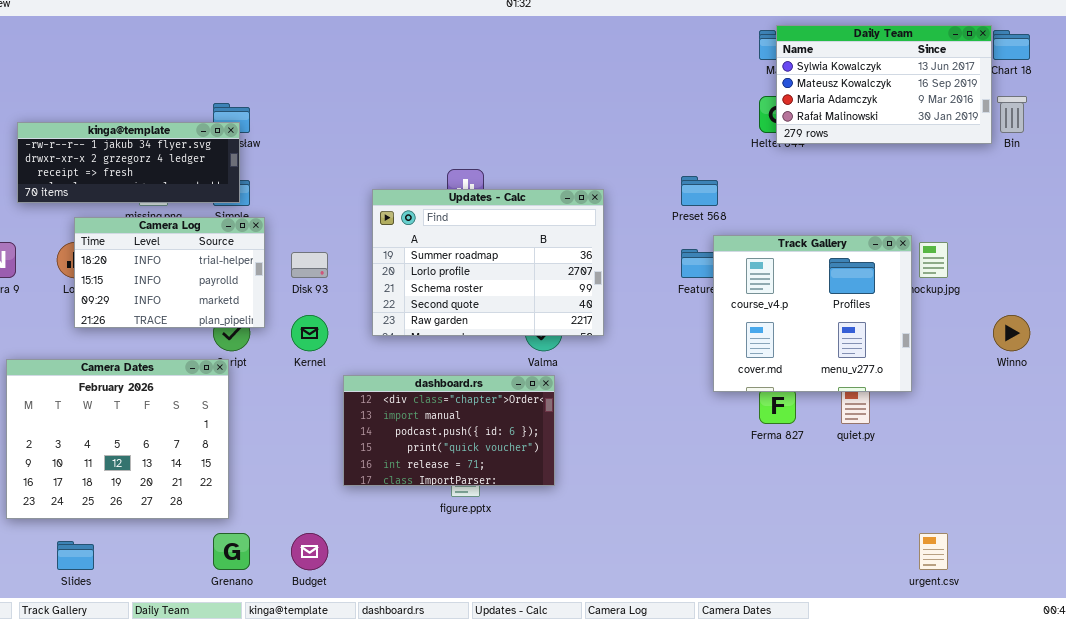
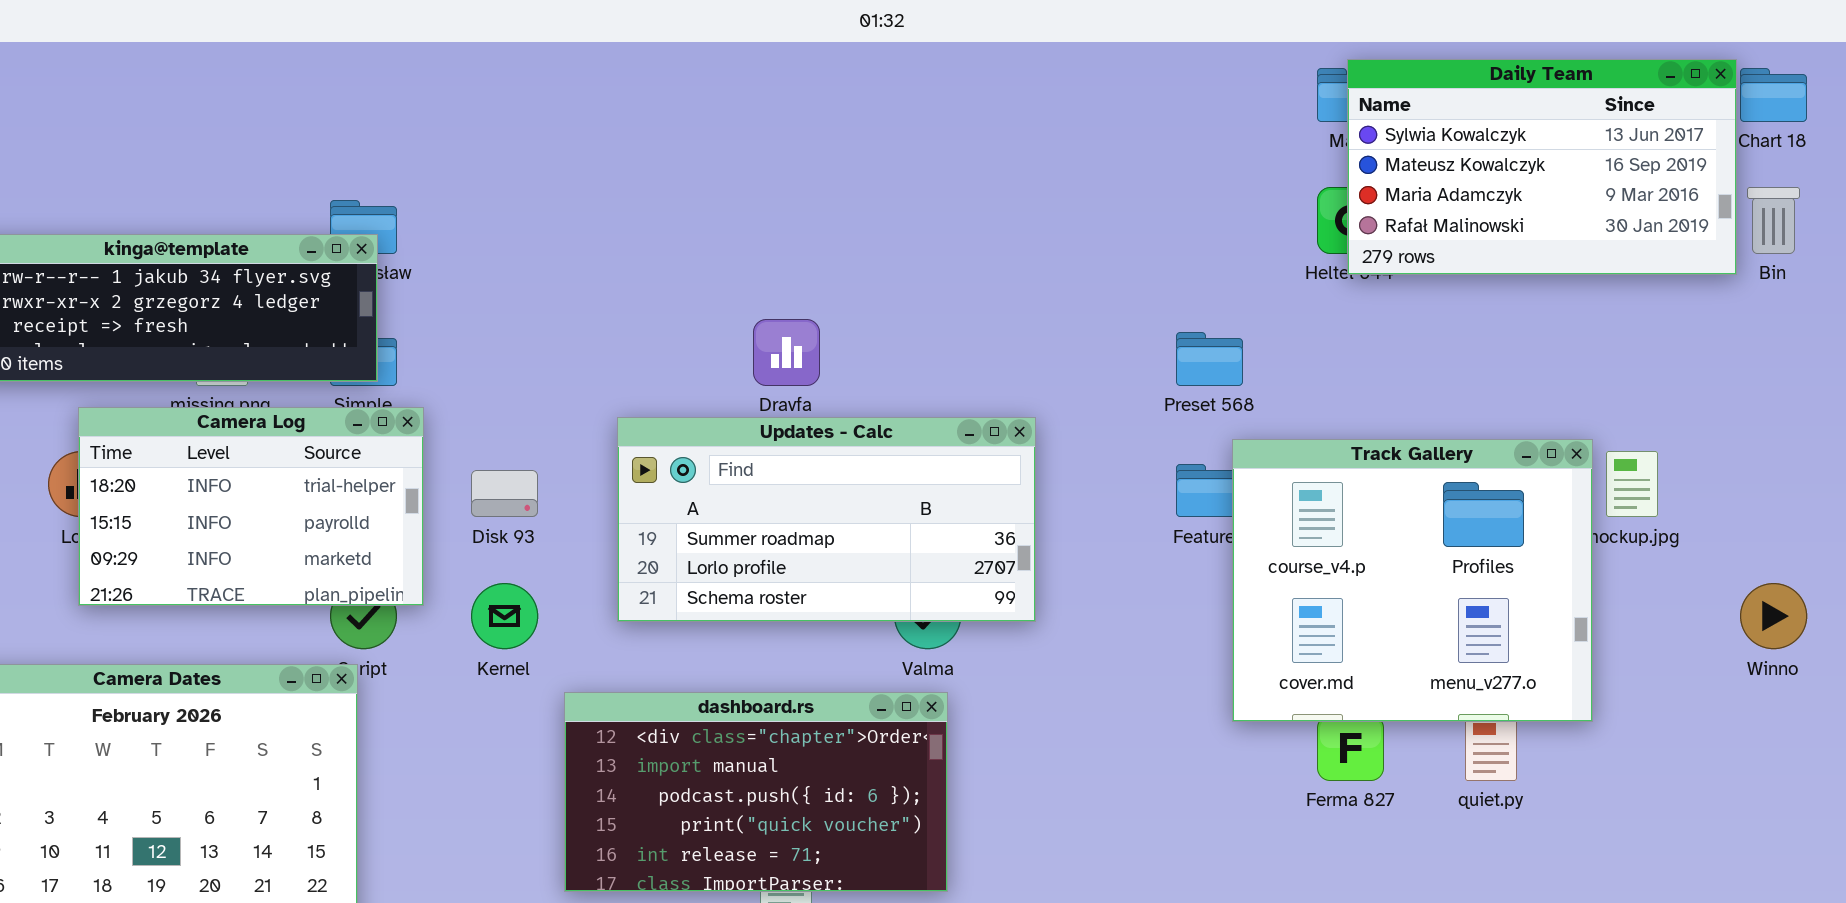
Updates - Calc: [372,189,604,336] -> [617,417,1036,622], resized

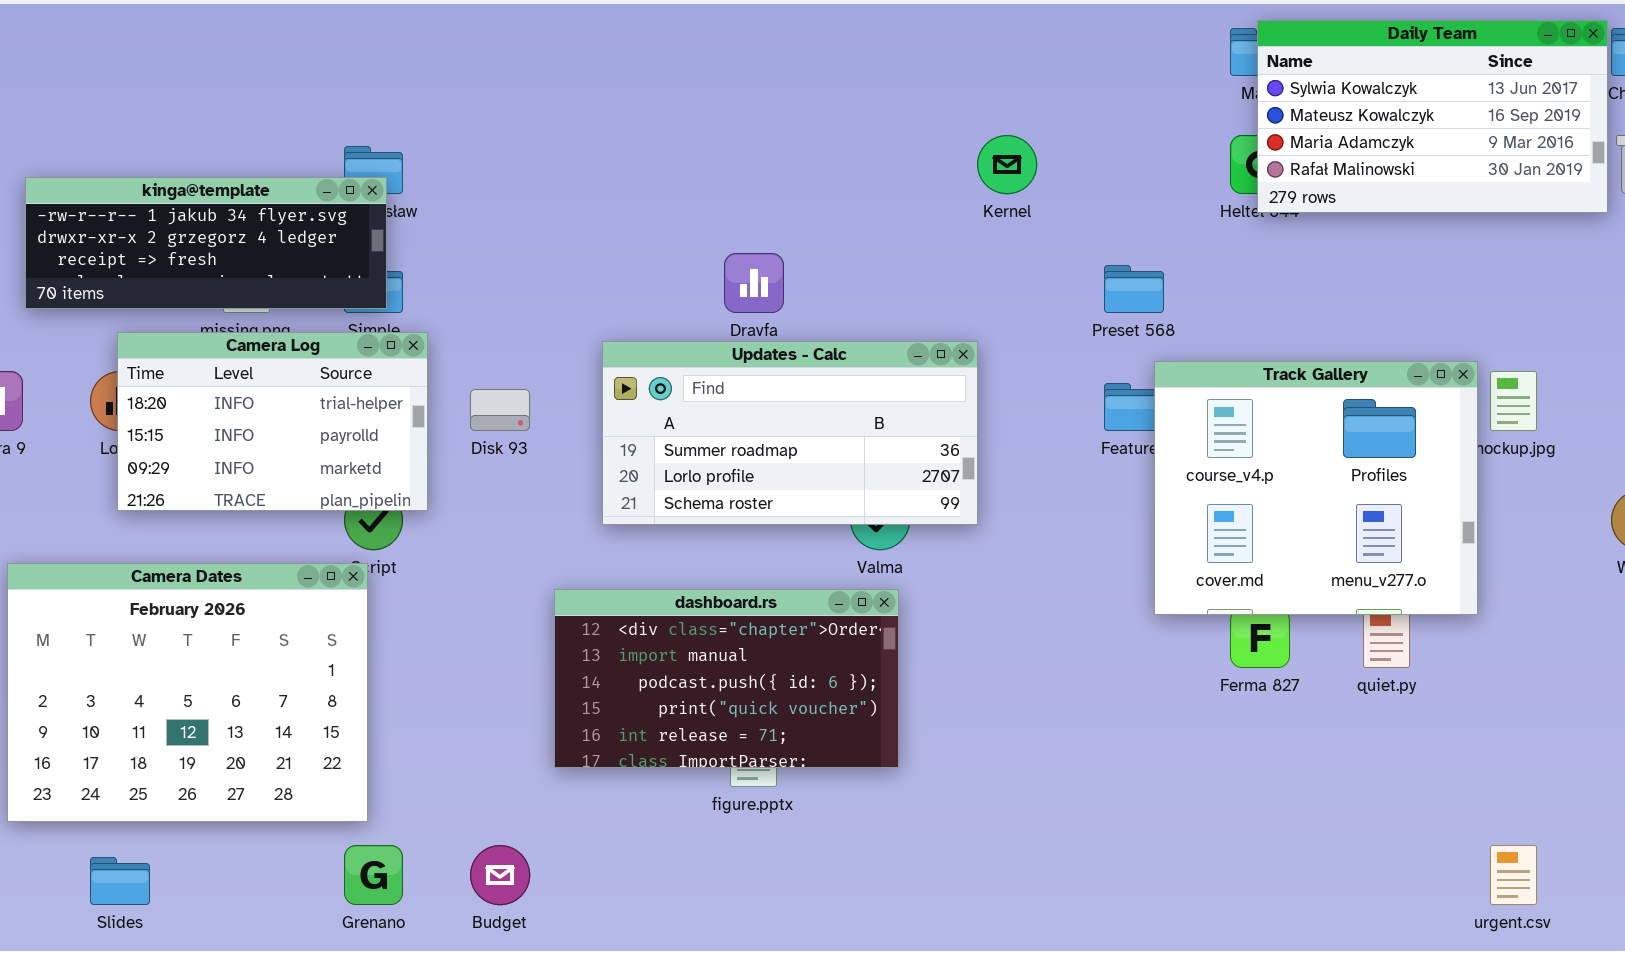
Kernel: [471,583,538,649] -> [977,135,1037,194], moved

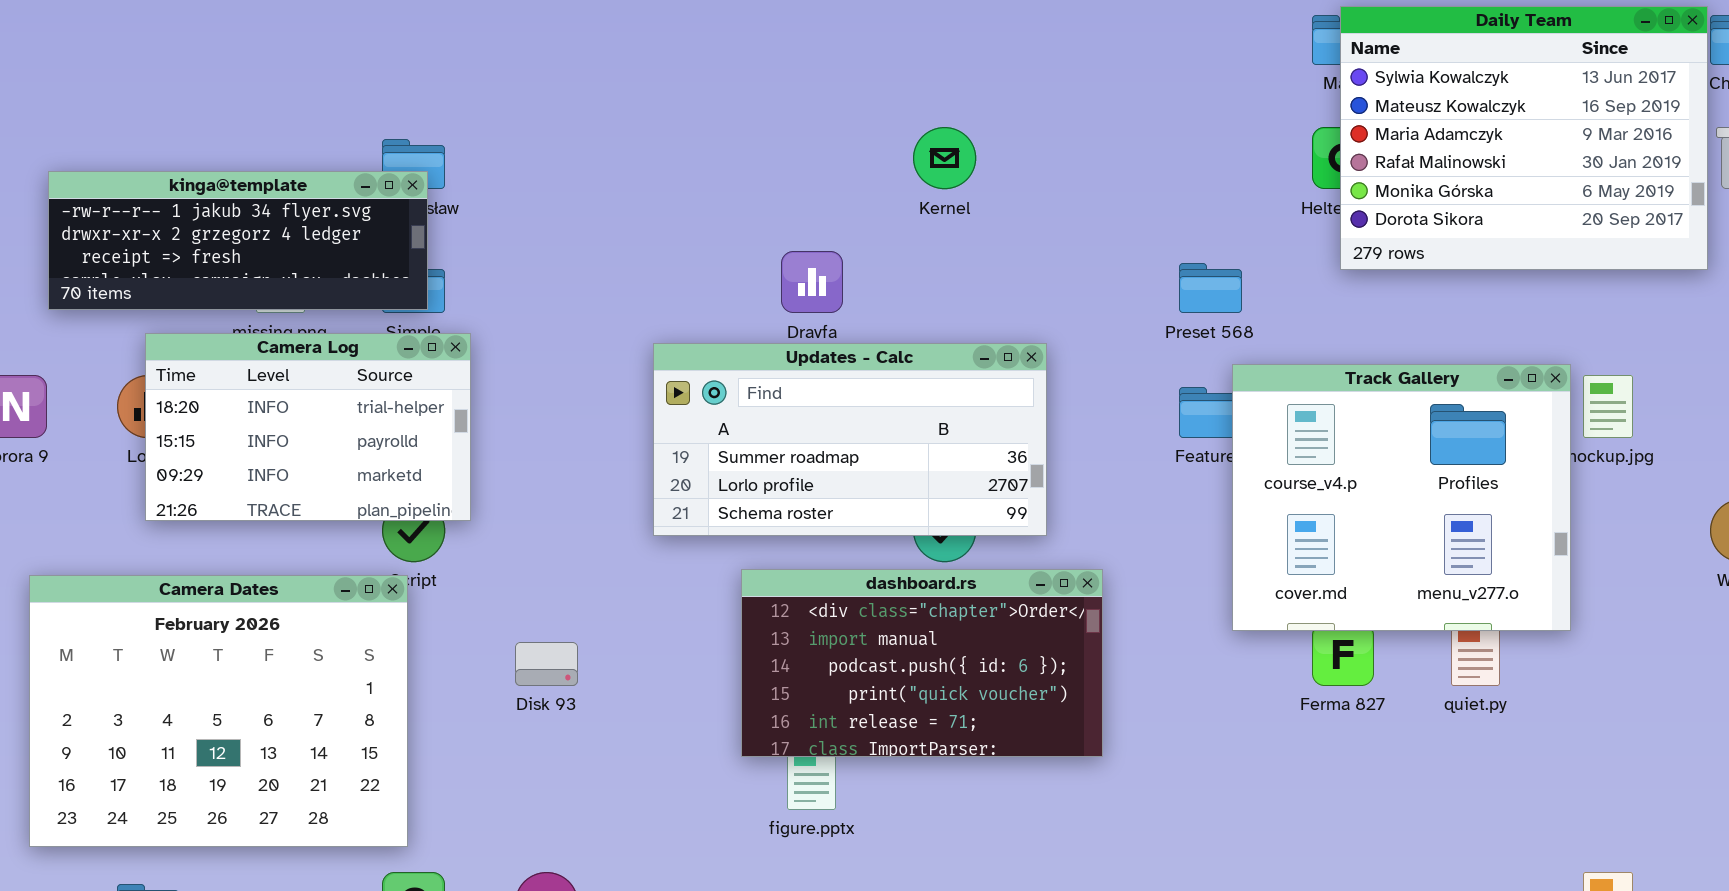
Daily Team: [1257,20,1608,213] -> [1340,6,1708,270], resized
Kernel: [977,135,1037,194] -> [913,127,976,189], moved
Disk 93: [470,389,530,431] -> [515,642,578,686], moved
dashboard.rs: [554,589,899,768] -> [741,569,1103,757], moved

